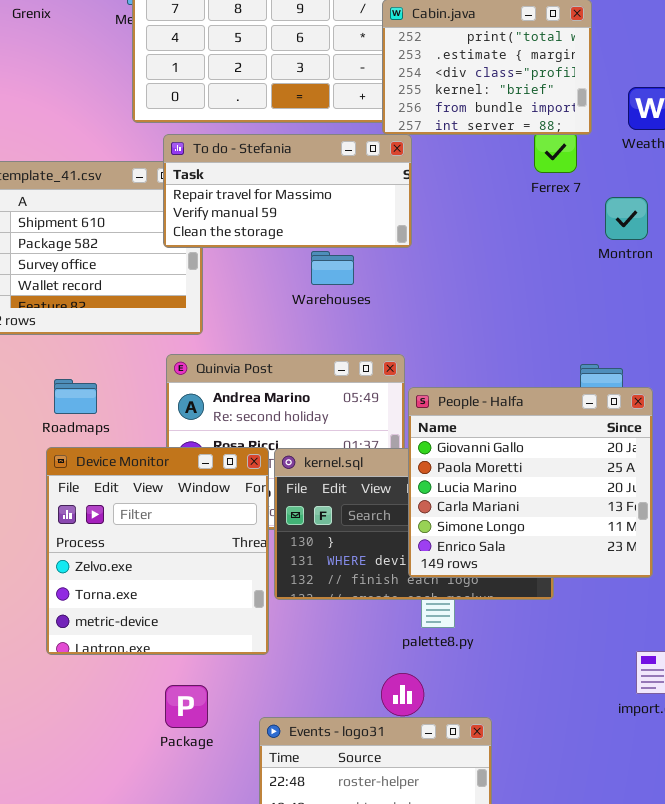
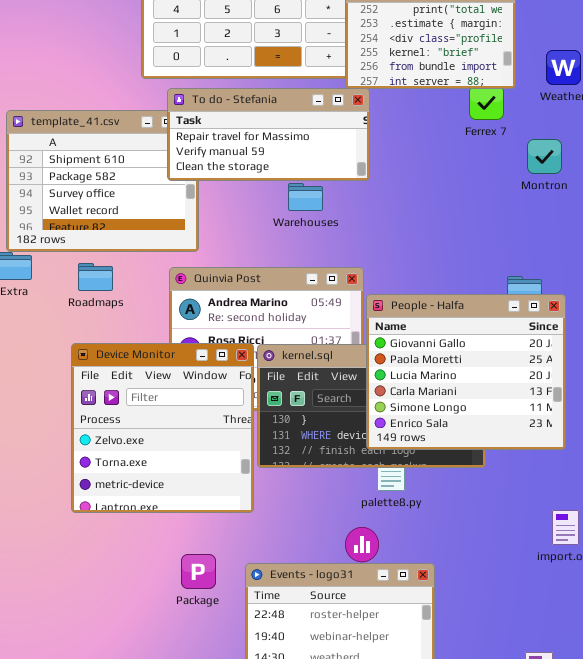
Roadmaps: [54,379,97,414] -> [78,263,113,291], moved
Package: [165,685,208,728] -> [181,554,216,589], moved

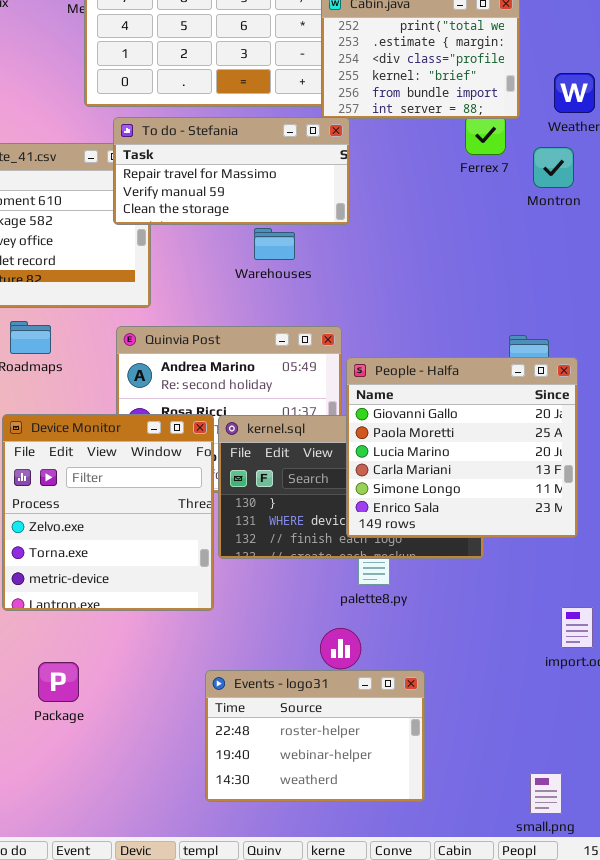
Montron: [527,139,562,174] -> [533,147,574,188], moved
Package: [181,554,216,589] -> [38,662,79,702], moved

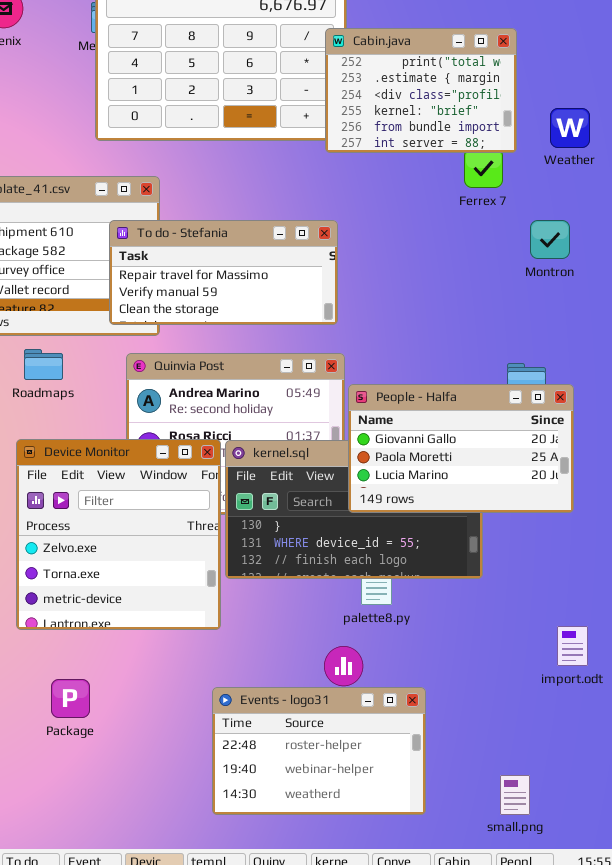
To do - Stefania: [113,117,350,225] -> [109,220,338,325], moved
Montron: [533,147,574,188] -> [530,220,570,259], moved
People - Halfa: [346,357,578,538] -> [348,384,574,513], resized
small.png: [530,773,562,814] -> [500,775,530,815], moved

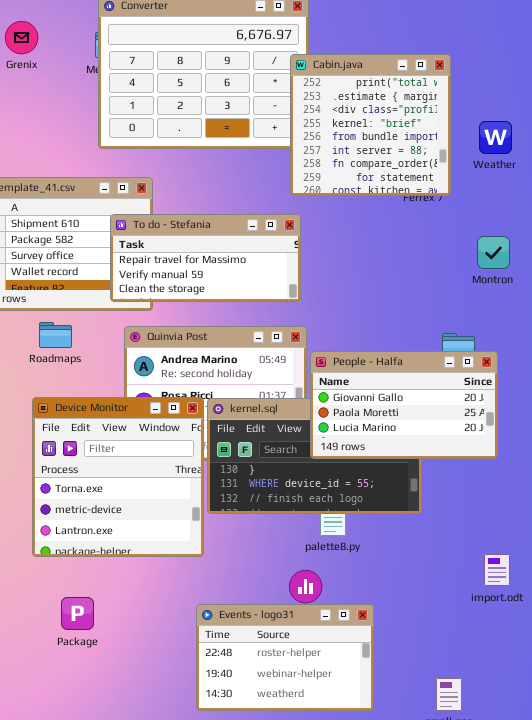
Cabin.java: [325,28,517,153] -> [290,54,451,196], resized
Montron: [530,220,570,259] -> [477,236,510,269], moved
Device Monitor: [16,439,221,630] -> [32,397,204,557], scrolled down 1 row

